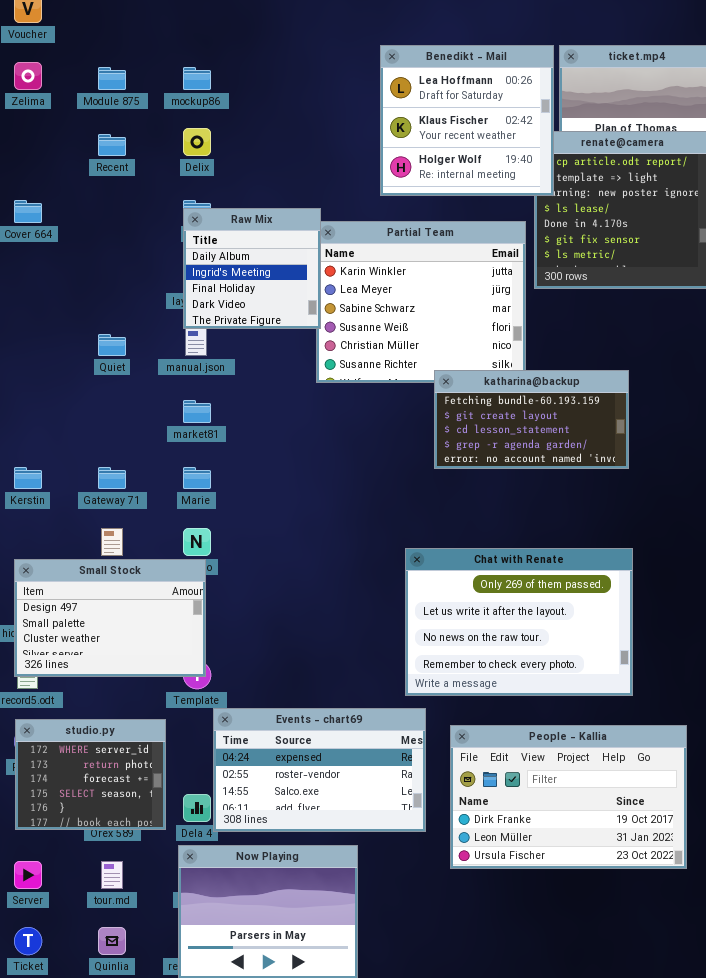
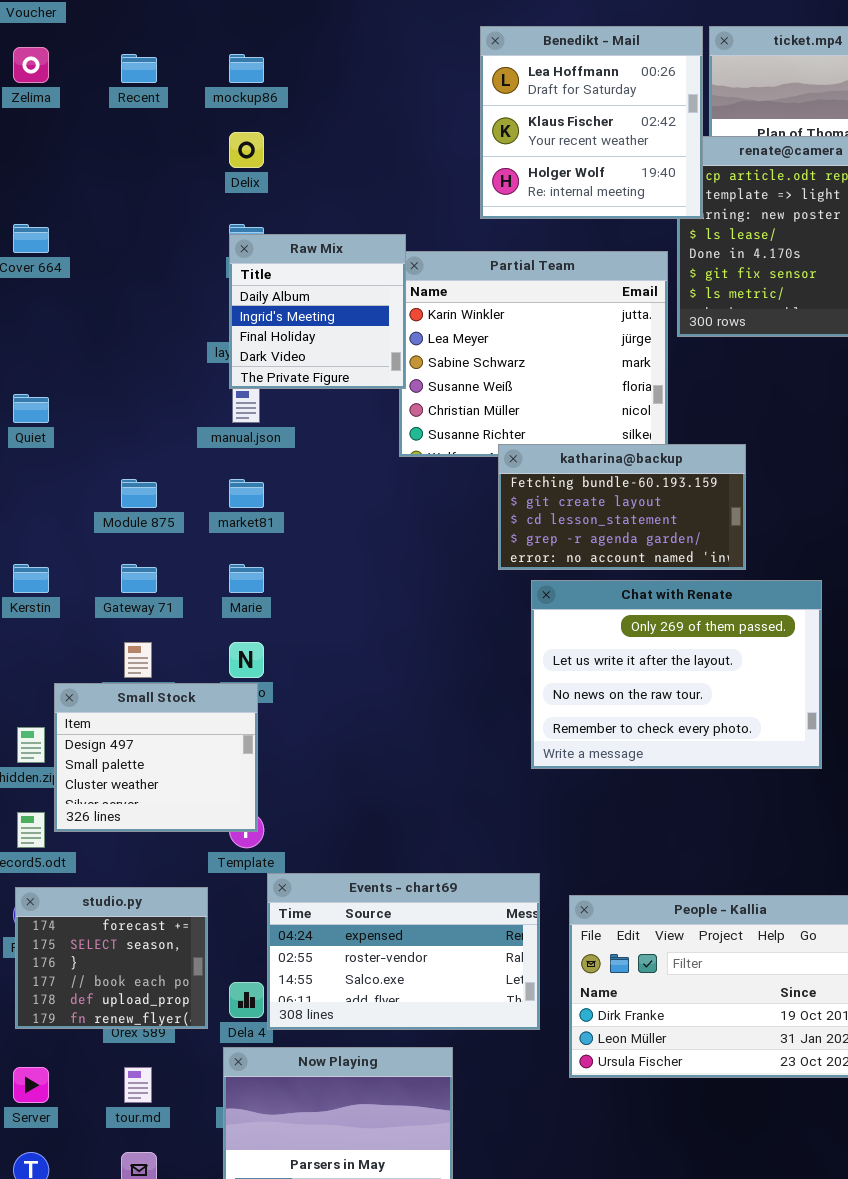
Module 875: [98,67,126,90] -> [121,479,157,508], moved
Recent: [98,134,126,156] -> [121,54,157,83], moved
Quiet: [98,334,126,356] -> [13,394,49,423], moved
katharina@backup: [434,370,629,469] -> [498,444,746,570], moved
Chat with Renate: [405,548,633,696] -> [531,580,822,769], moved
Small Stock: [14,559,206,677] -> [54,683,258,832], resized
studio.py: [15,719,166,830] -> [15,887,208,1029], scrolled down 2 rows

